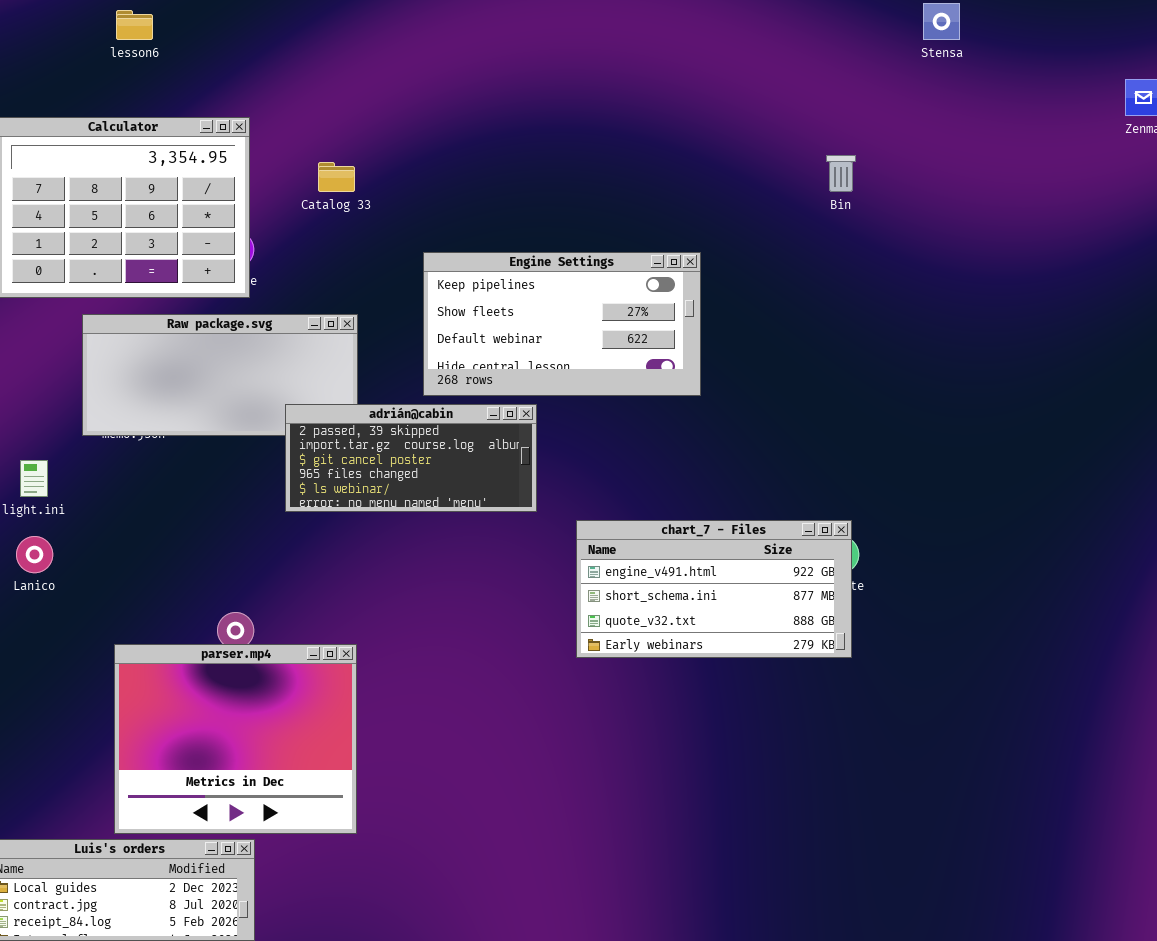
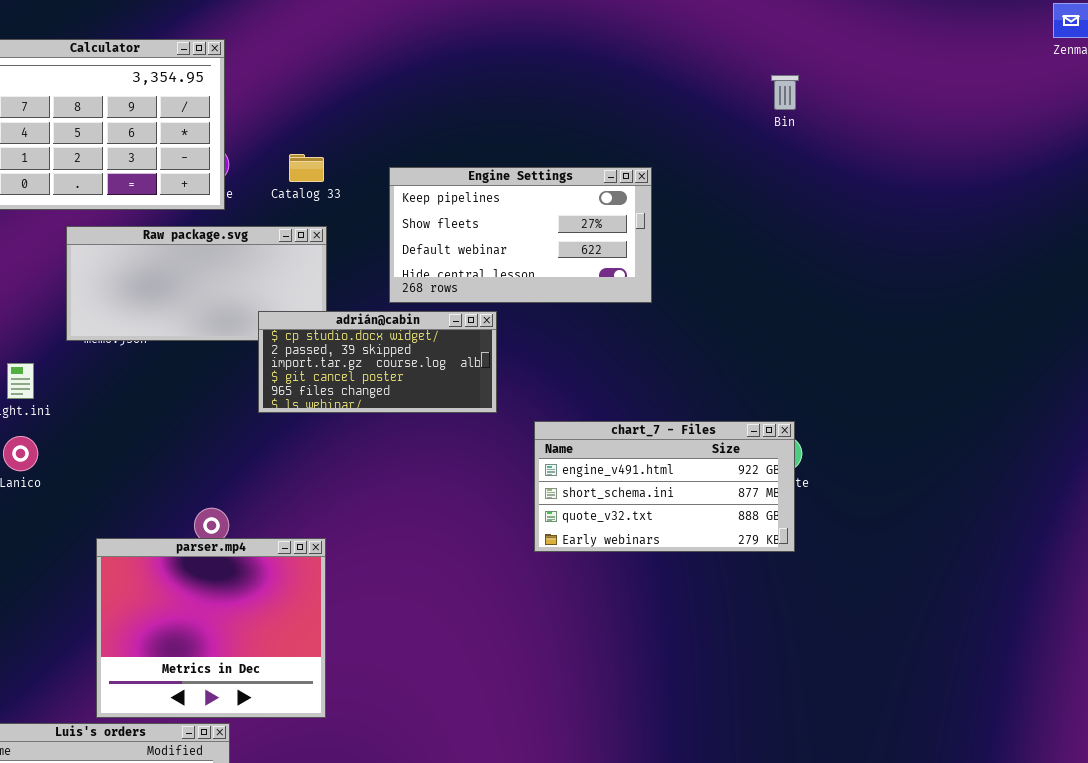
Catalog 33: [318,162,355,192] -> [289,154,324,182], moved
adrián@cabin: [285,404,537,512] -> [258,311,497,413], scrolled up 1 row

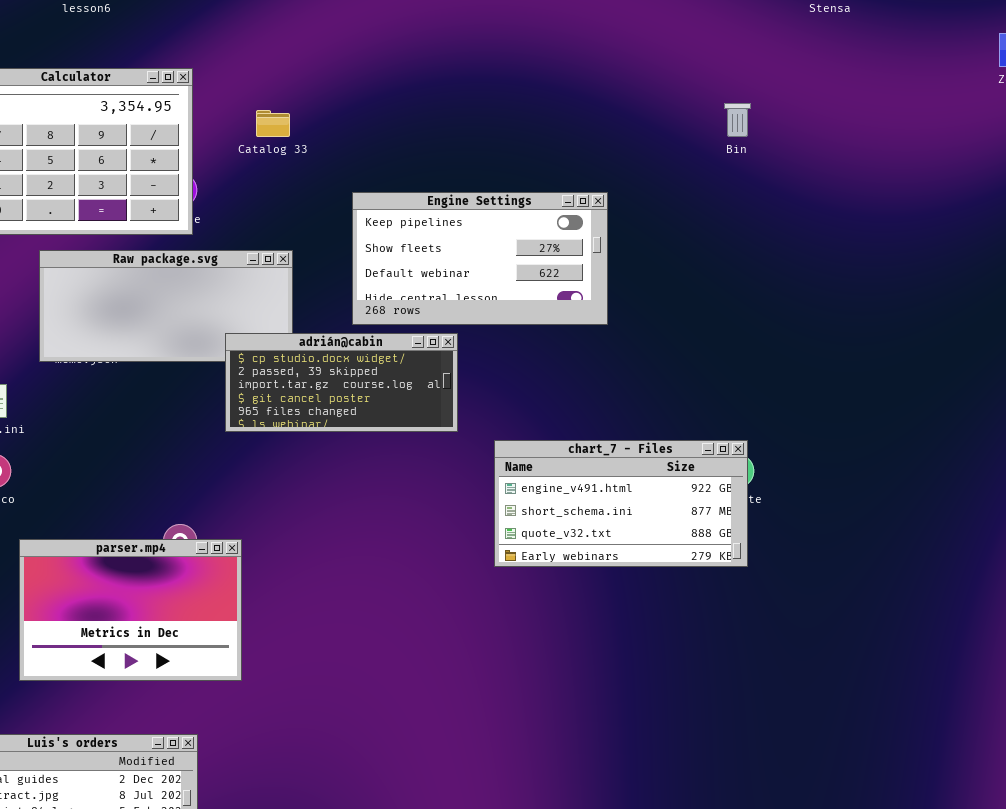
Catalog 33: [289,154,324,182] -> [256,110,290,137], moved
parser.mp4: [96,538,326,718] -> [19,539,242,681], moved, resized

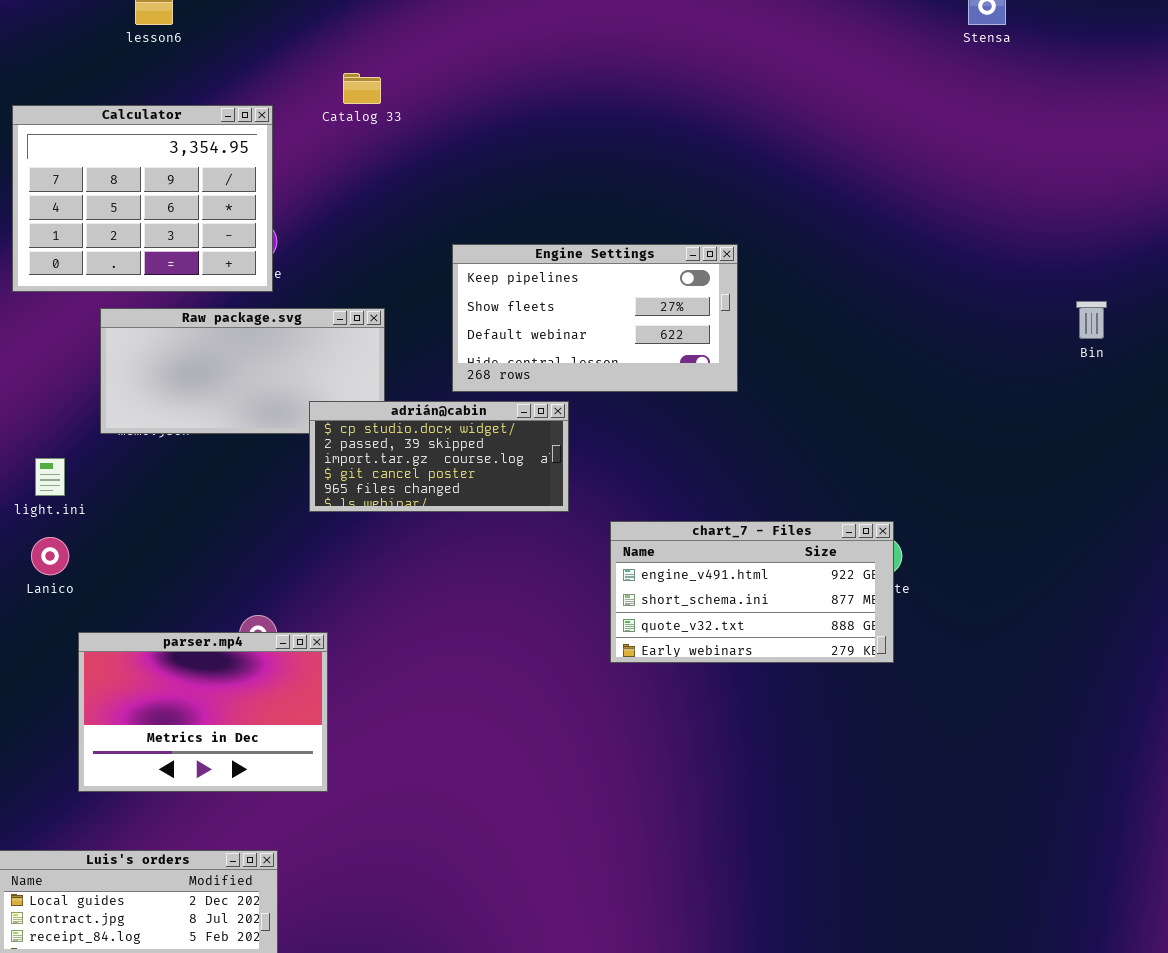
Bin: [724,103,751,137] -> [1076,301,1107,339], moved
Catalog 33: [256,110,290,137] -> [343,73,381,104], moved

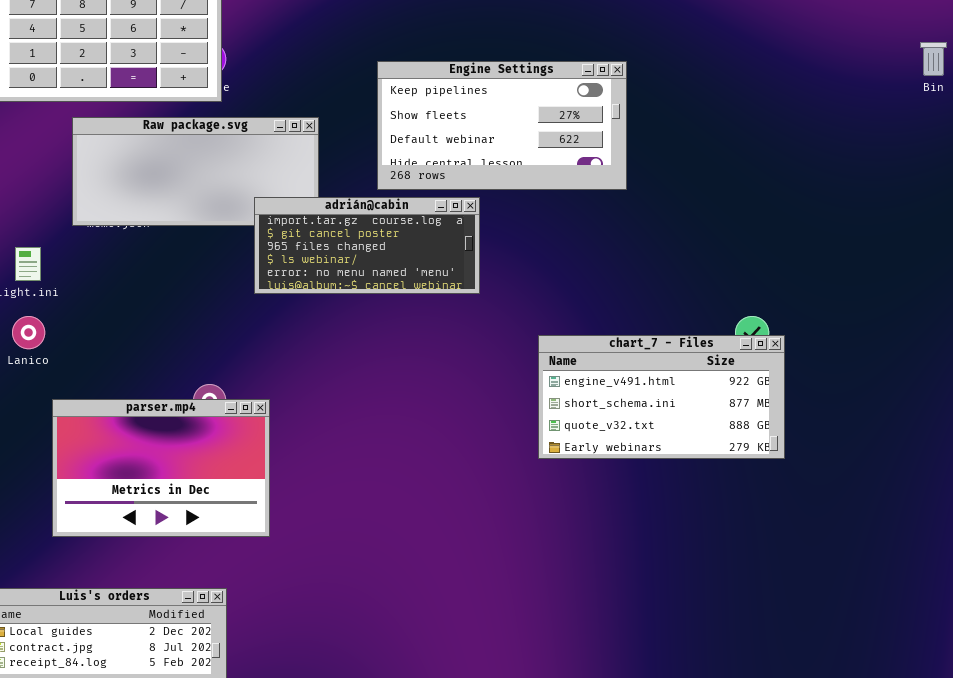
Bin: [1076,301,1107,339] -> [920,42,947,76], moved
adrián@cabin: [309,401,569,512] -> [254,197,480,294], scrolled down 2 rows
chart_7 - Files: [610,521,894,663] -> [538,335,785,459], moved

